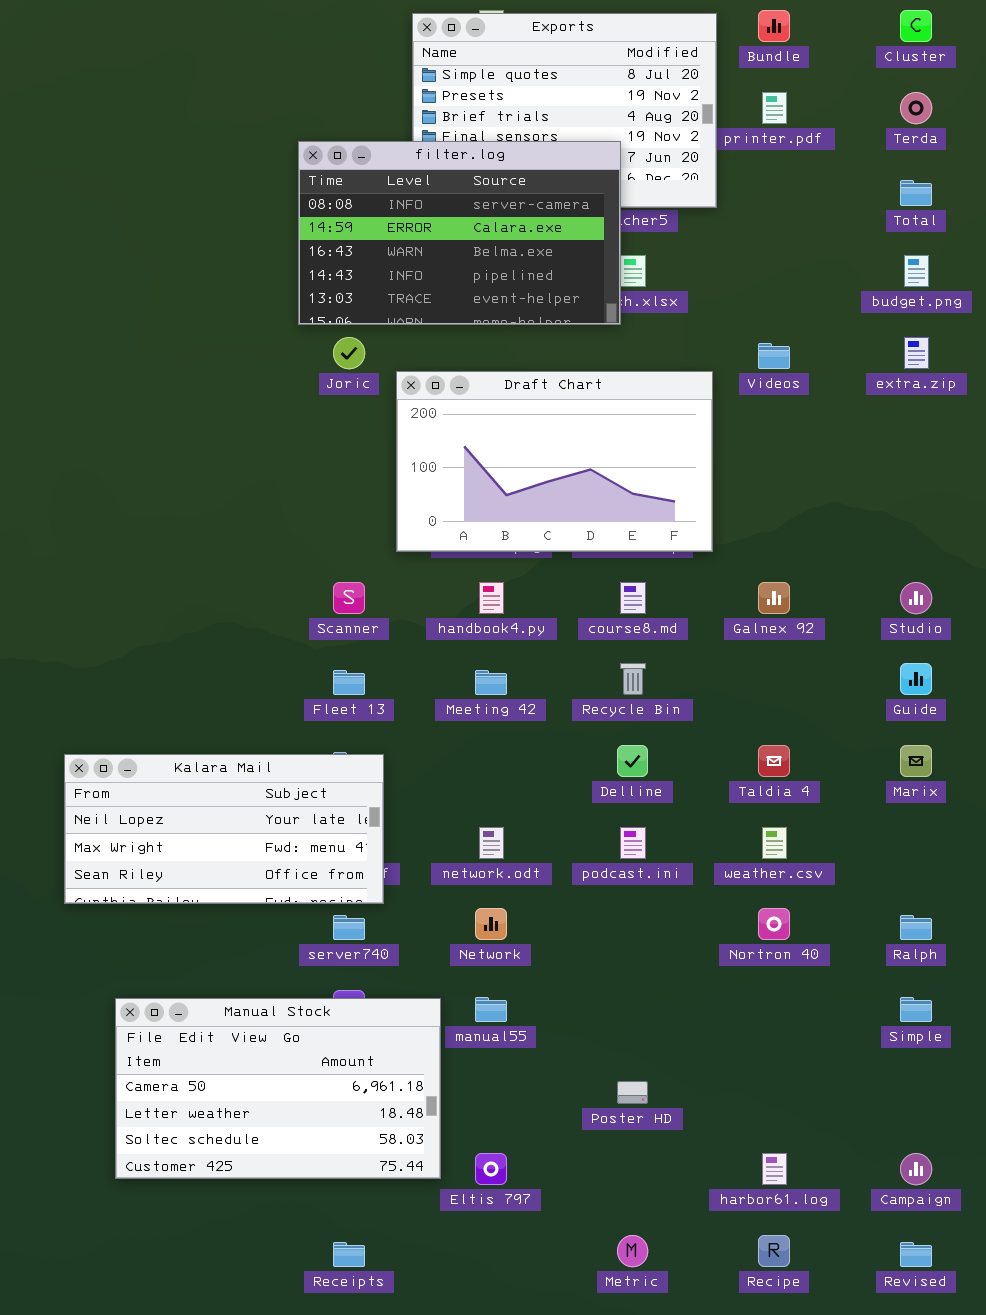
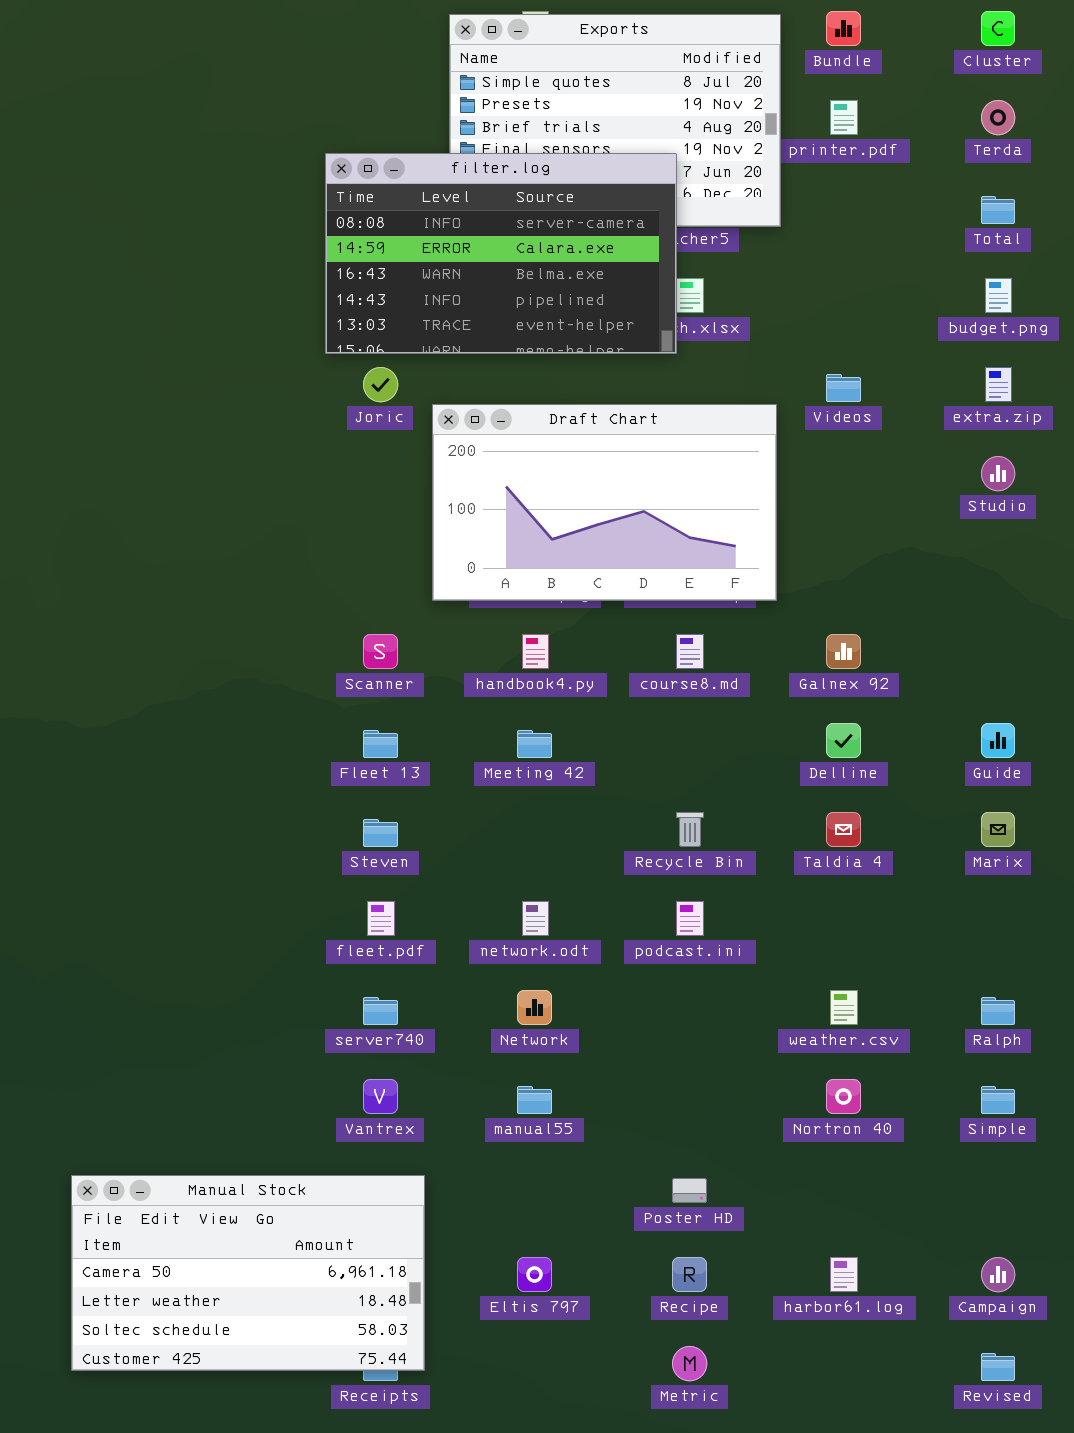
Studio: [900,582,932,614] -> [981,456,1015,491], moved
Recycle Bin: [620,663,646,695] -> [676,812,704,847], moved
Delline: [617,745,648,777] -> [826,723,861,758], moved
Kalara Mail: [64,754,384,904] -> none, closed
weather.csv: [762,827,787,859] -> [830,990,858,1025], moved
Nortron 40: [758,908,790,940] -> [826,1079,861,1114], moved
Manual Stock: [115,998,441,1179] -> [71,1175,425,1371], moved
Recipe: [758,1235,790,1267] -> [672,1257,707,1292], moved

